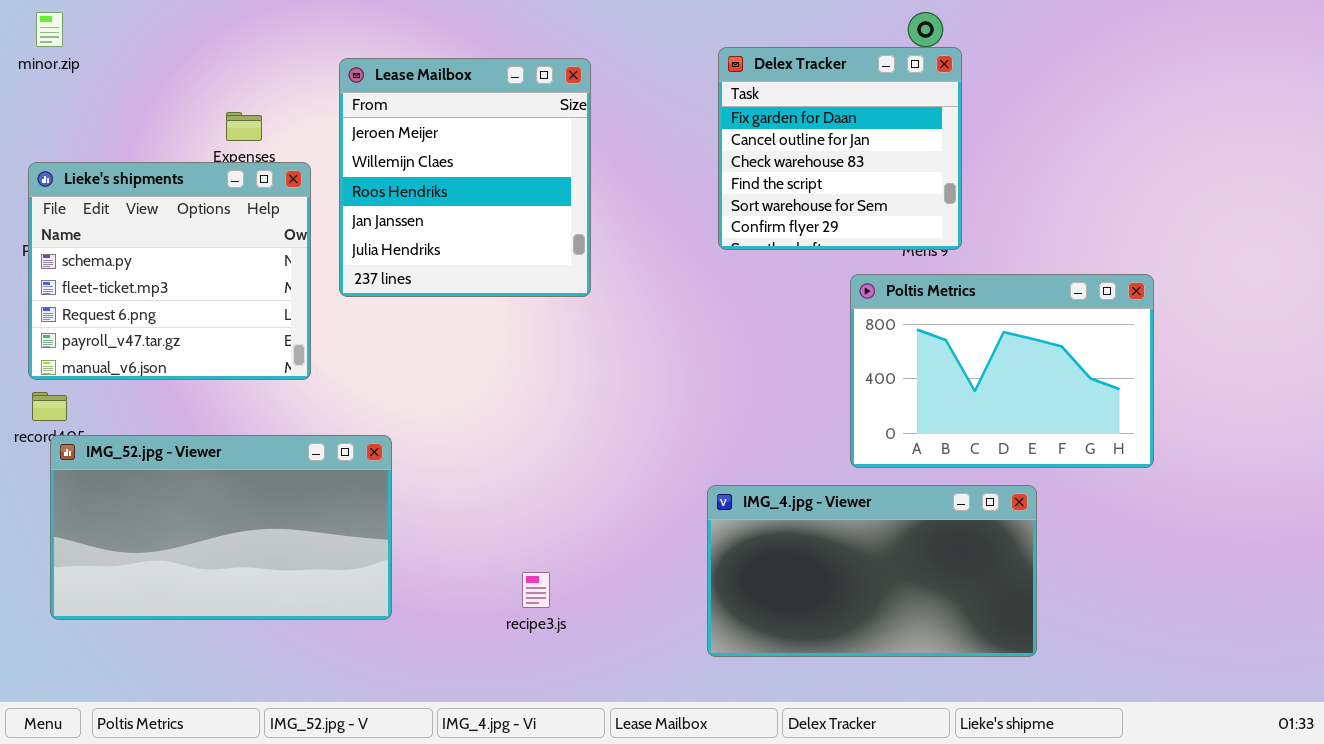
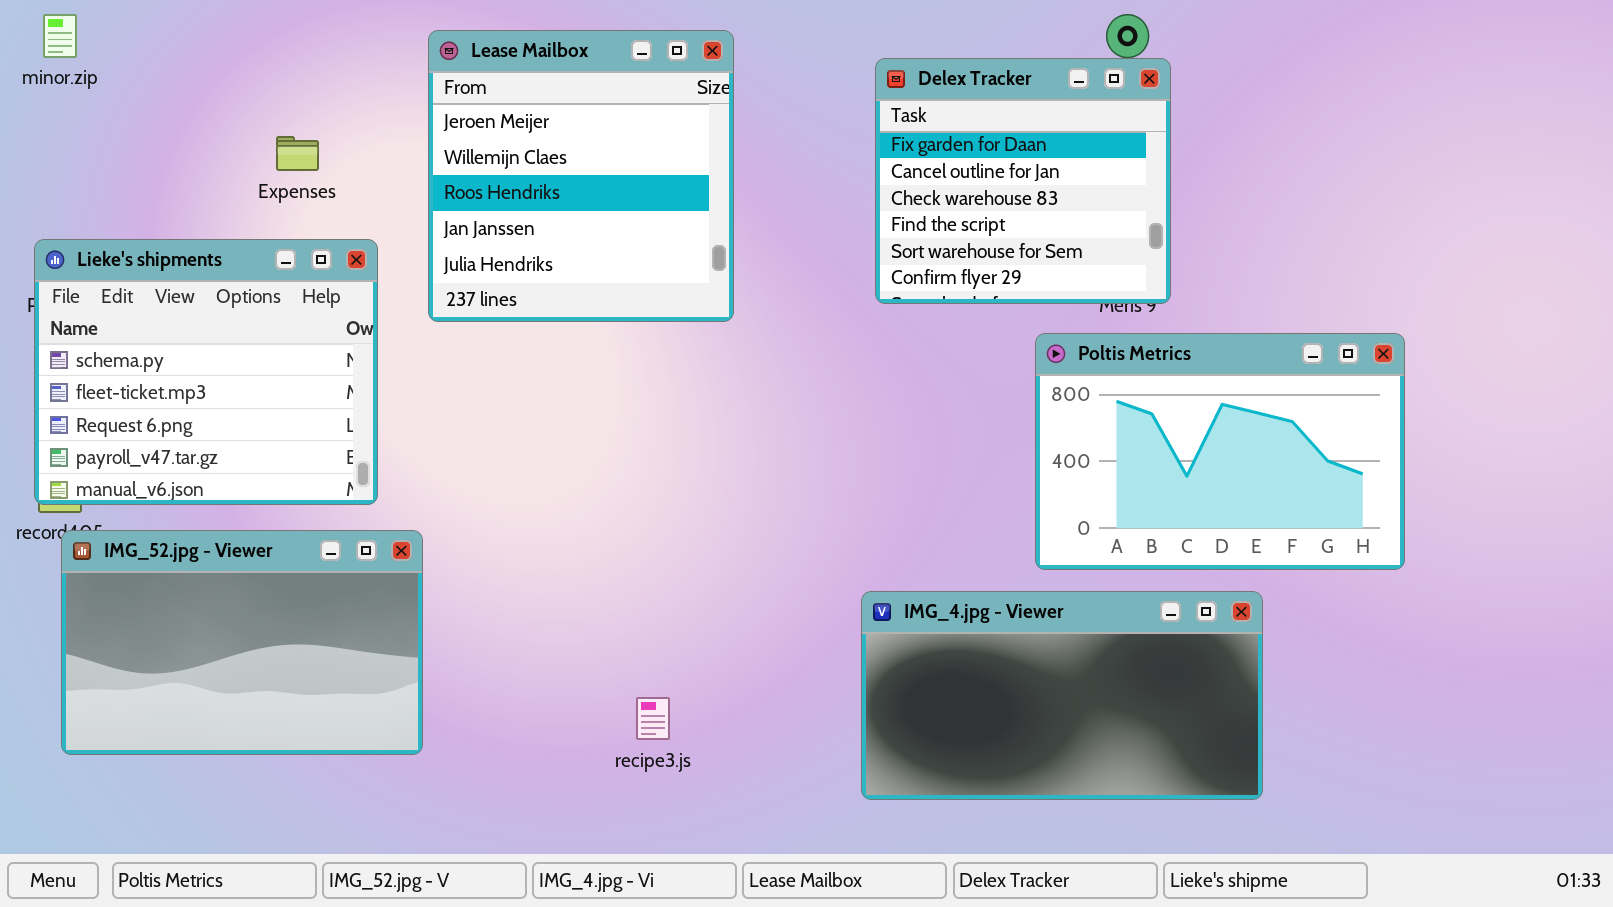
Lease Mailbox: [339,58,591,297] -> [428,30,734,322], moved
Lieke's shipments: [28,162,311,380] -> [34,239,378,505], moved
IMG_52.jpg - Viewer: [50,435,392,620] -> [61,530,423,755], resized

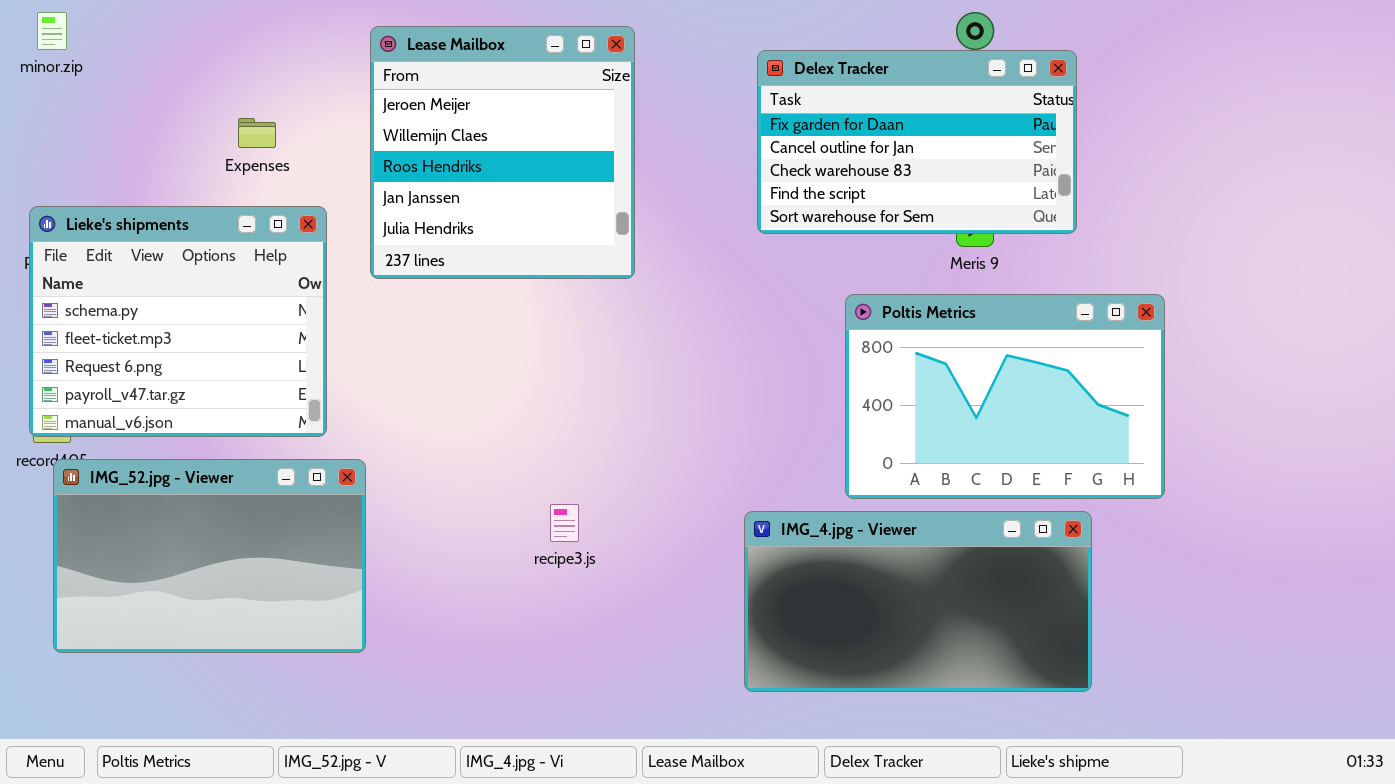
Delex Tracker: [875,58,1171,304] -> [757,50,1077,234], resized
Poltis Metrics: [1035,333,1405,570] -> [845,294,1165,499], moved
recipe3.js: [636,697,670,740] -> [550,504,579,542], moved

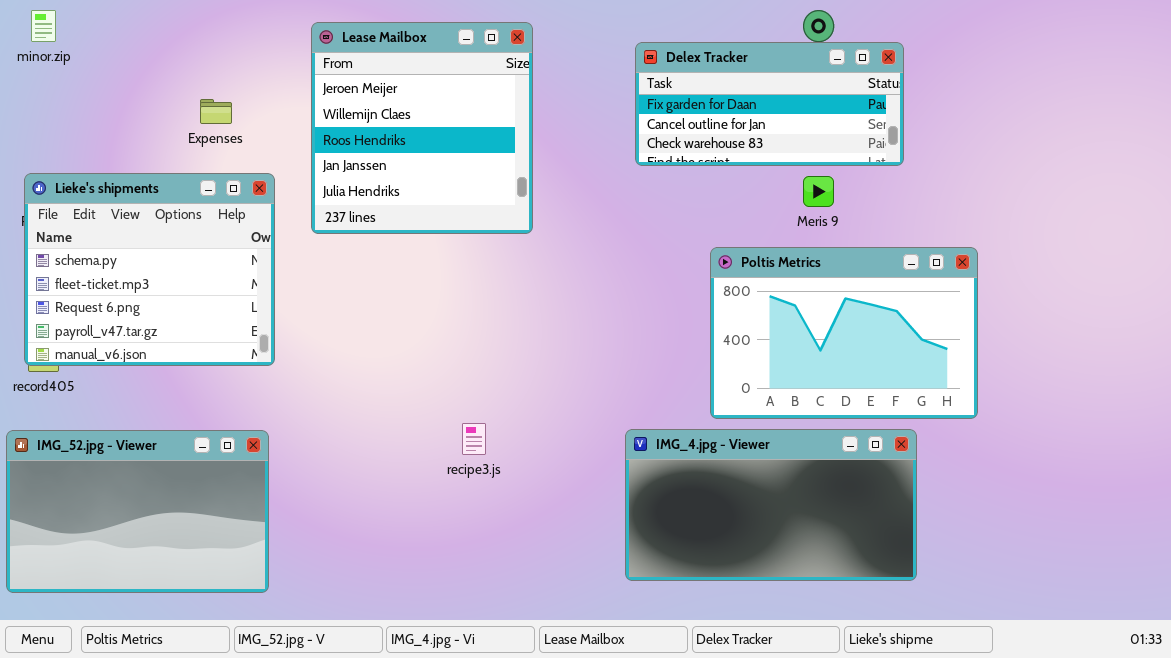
Delex Tracker: [757,50,1077,234] -> [635,42,904,166], resized
IMG_52.jpg - Viewer: [53,459,366,653] -> [6,430,269,593], moved

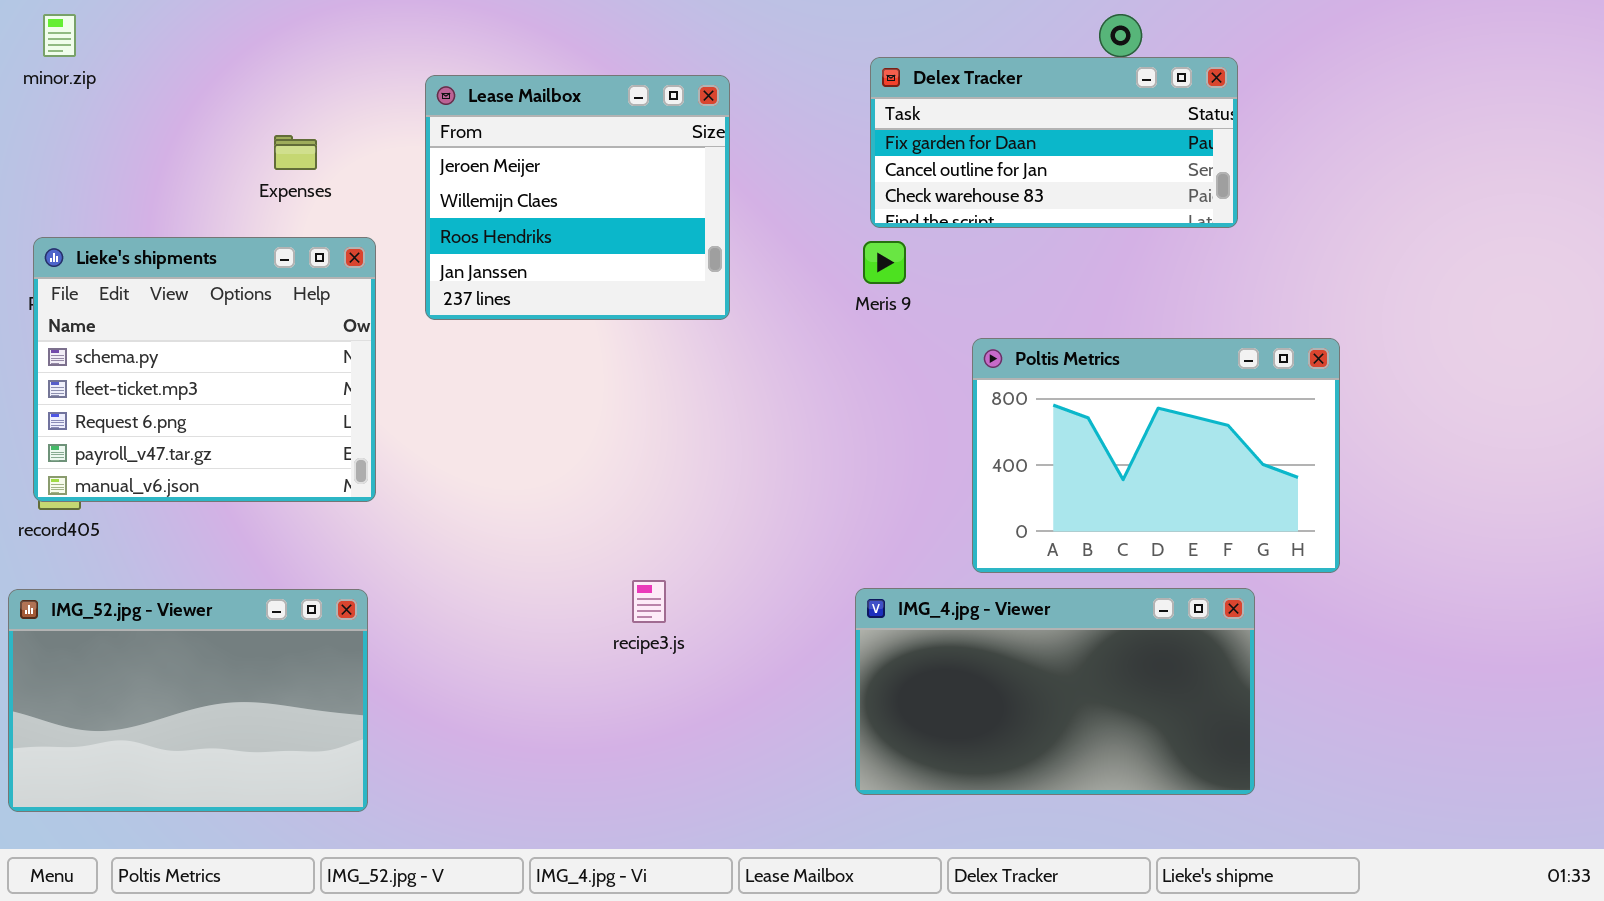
Lease Mailbox: [311,22,533,234] -> [425,75,730,320], resized
Meris 9: [803,176,834,207] -> [863,241,906,284], moved

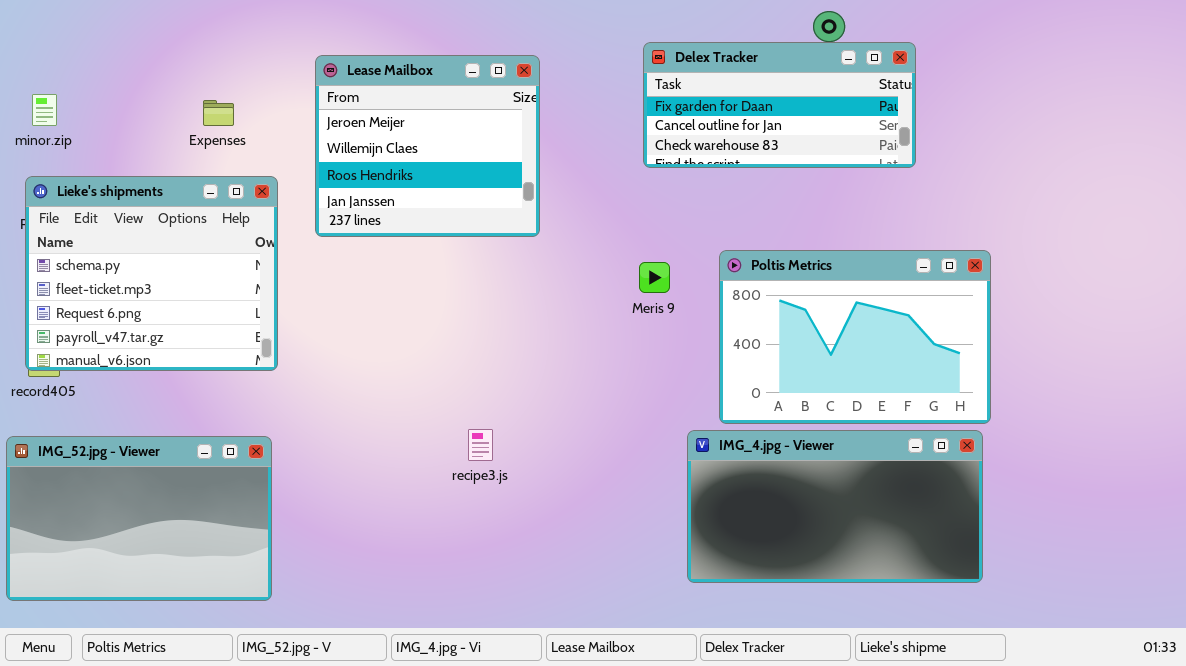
minor.zip: [43,14,76,57] -> [32,94,57,126], moved
Meris 9: [863,241,906,284] -> [639,262,670,293], moved
IMG_4.jpg - Viewer: [855,588,1255,795] -> [687,430,983,583], moved

